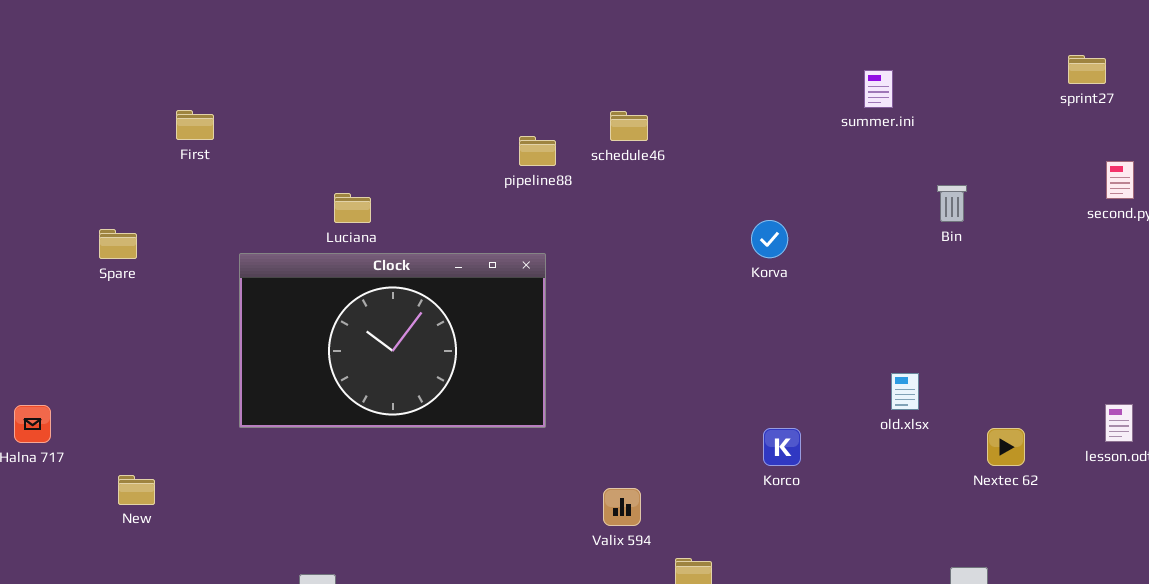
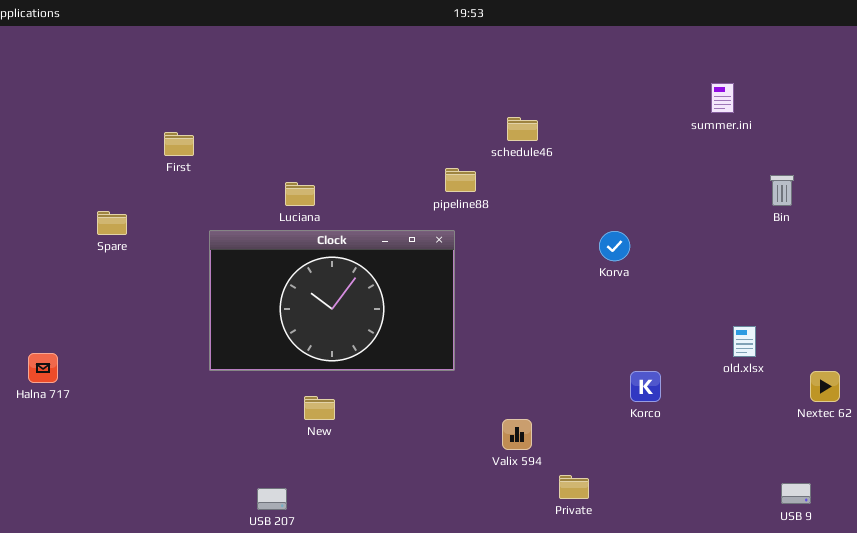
First: [176,110,214,140] -> [164,132,194,156], moved
pipeline88: [519,136,556,166] -> [445,168,476,192], moved
Korva: [751,220,788,258] -> [599,231,630,261], moved
New: [118,475,155,505] -> [304,396,335,420], moved

